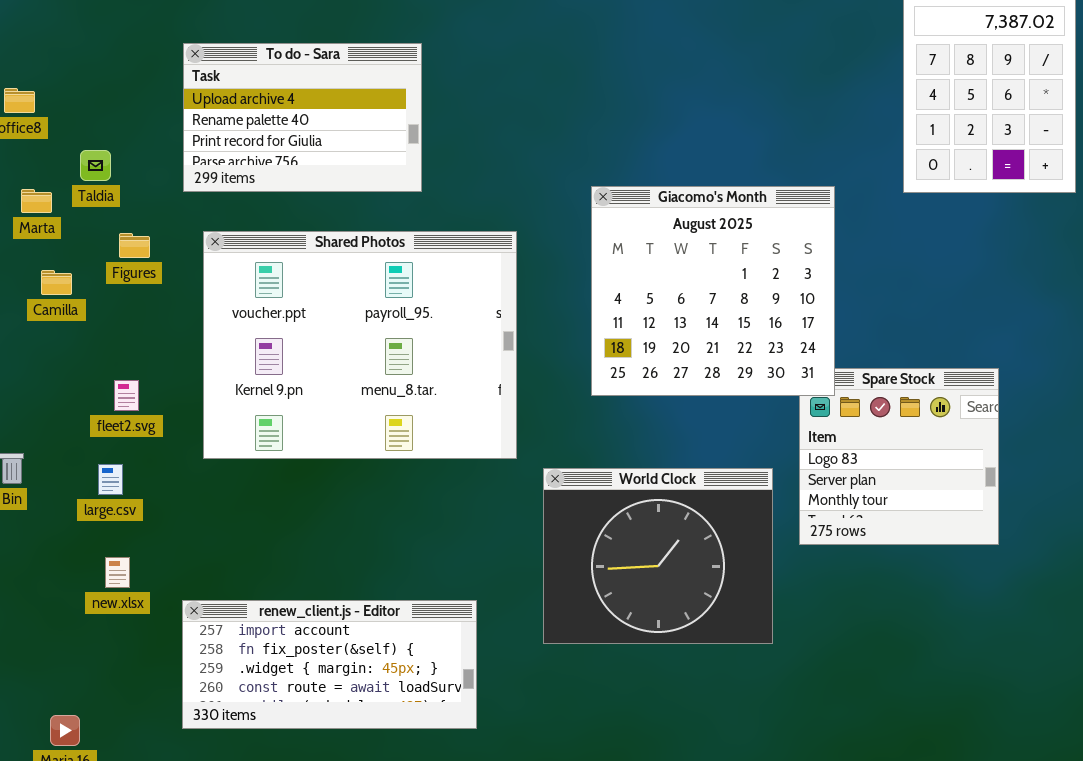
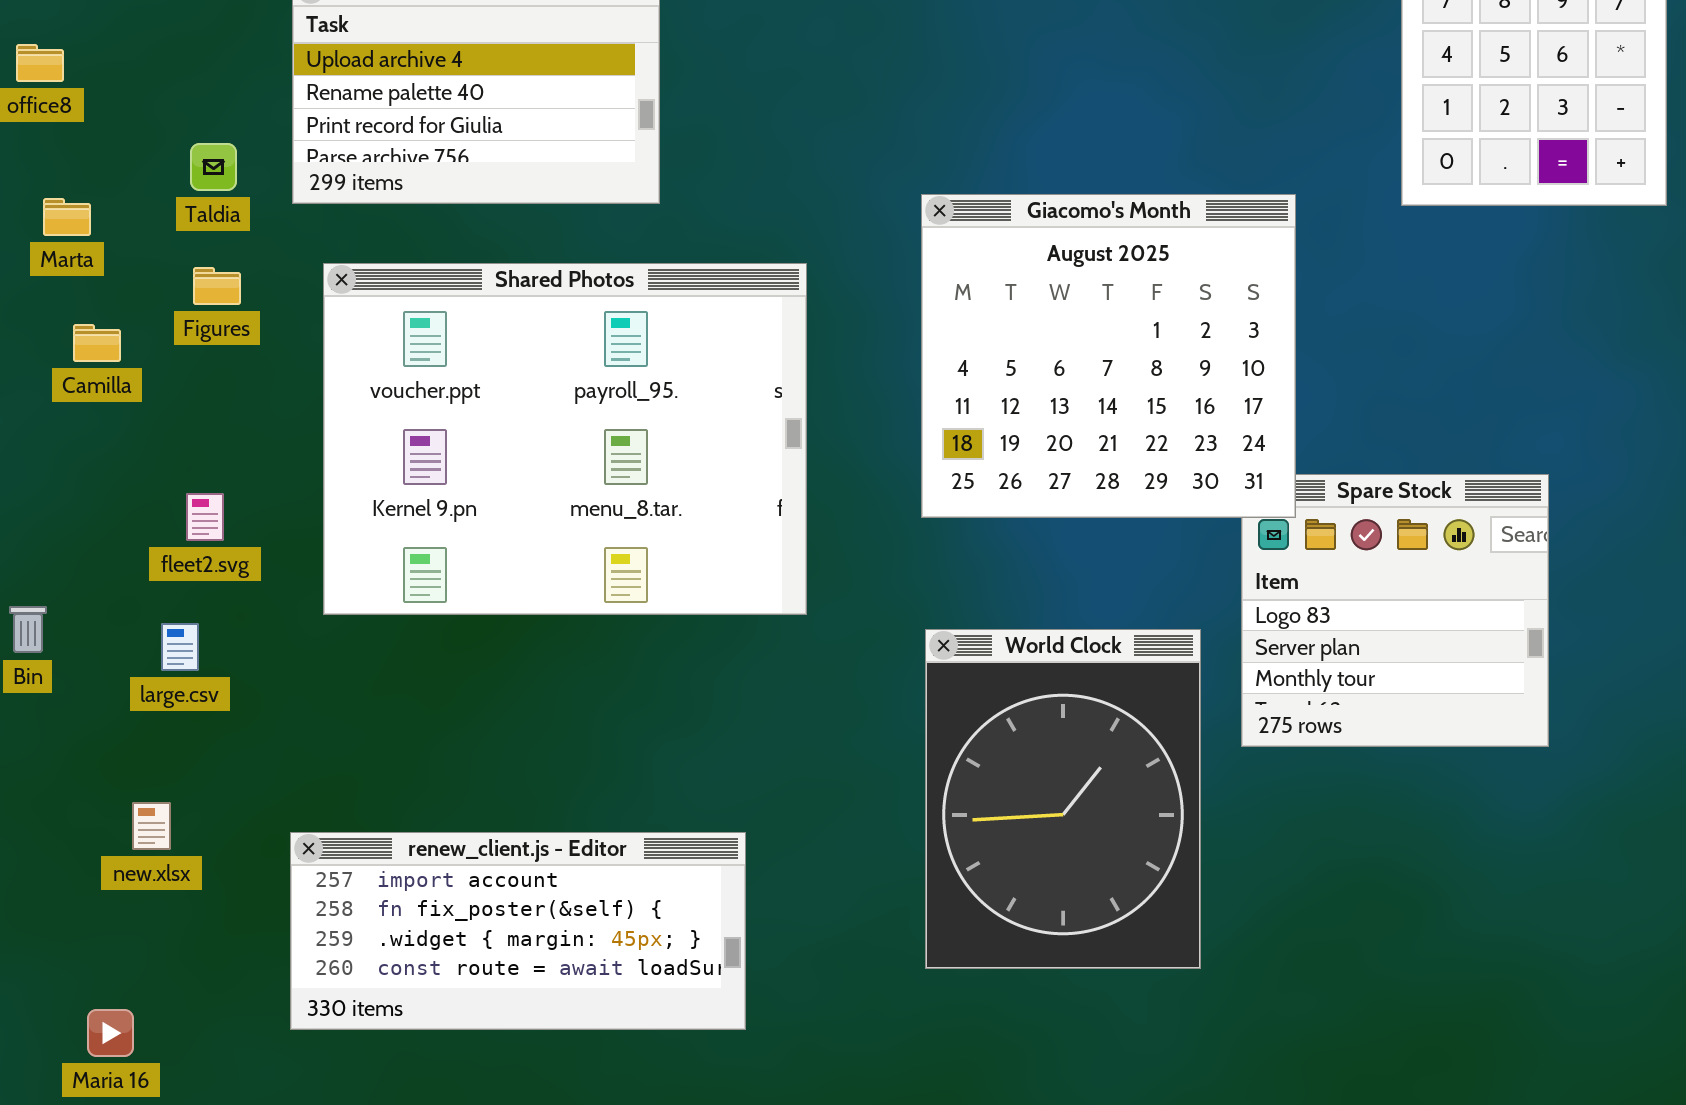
Taldia: [80,150,111,181] -> [190,143,237,191], moved
World Clock: [543,468,773,644] -> [925,629,1201,969], resized
new.xlsx: [105,557,130,588] -> [132,802,171,850], moved

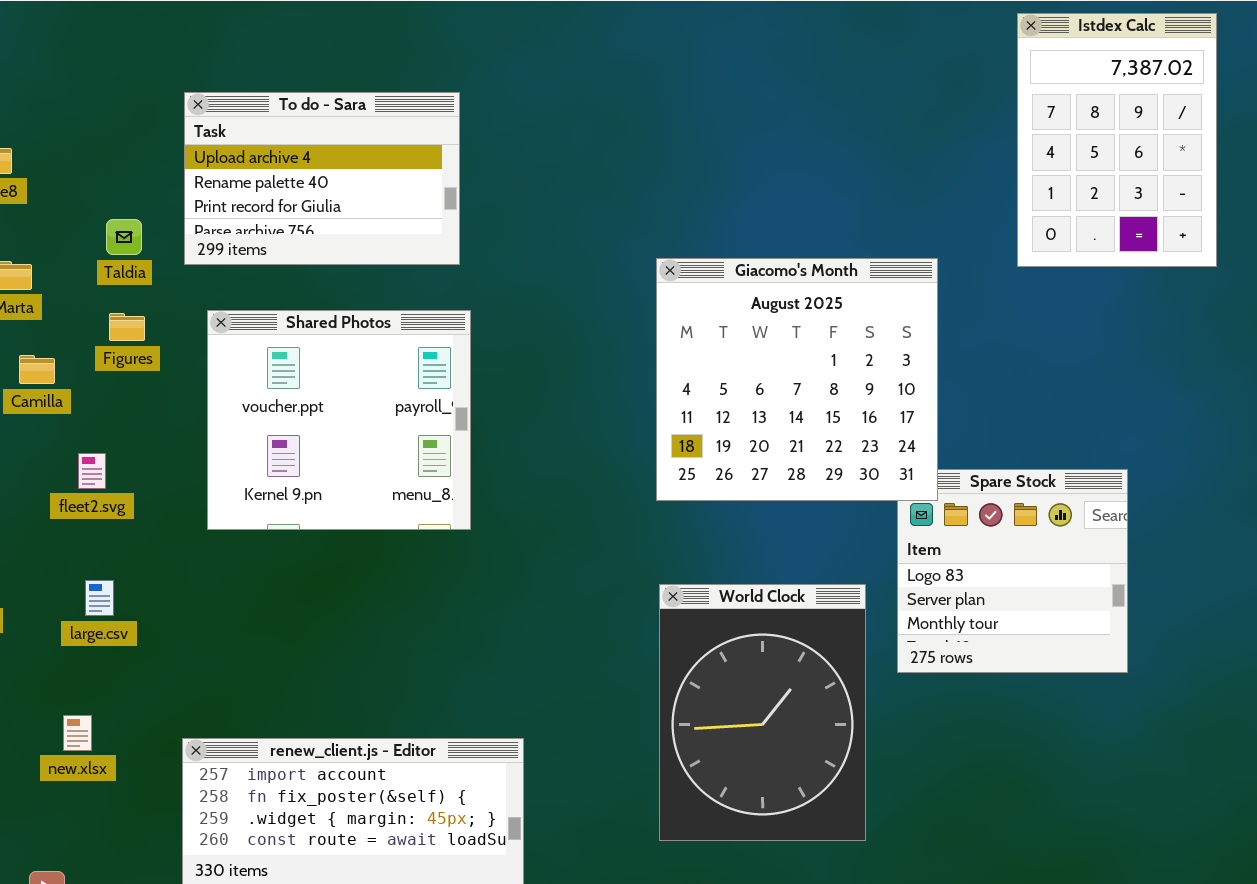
Shared Photos: [323,263,807,615] -> [207,310,471,530], resized
fleet2.svg: [186,493,224,541] -> [78,453,106,489], moved

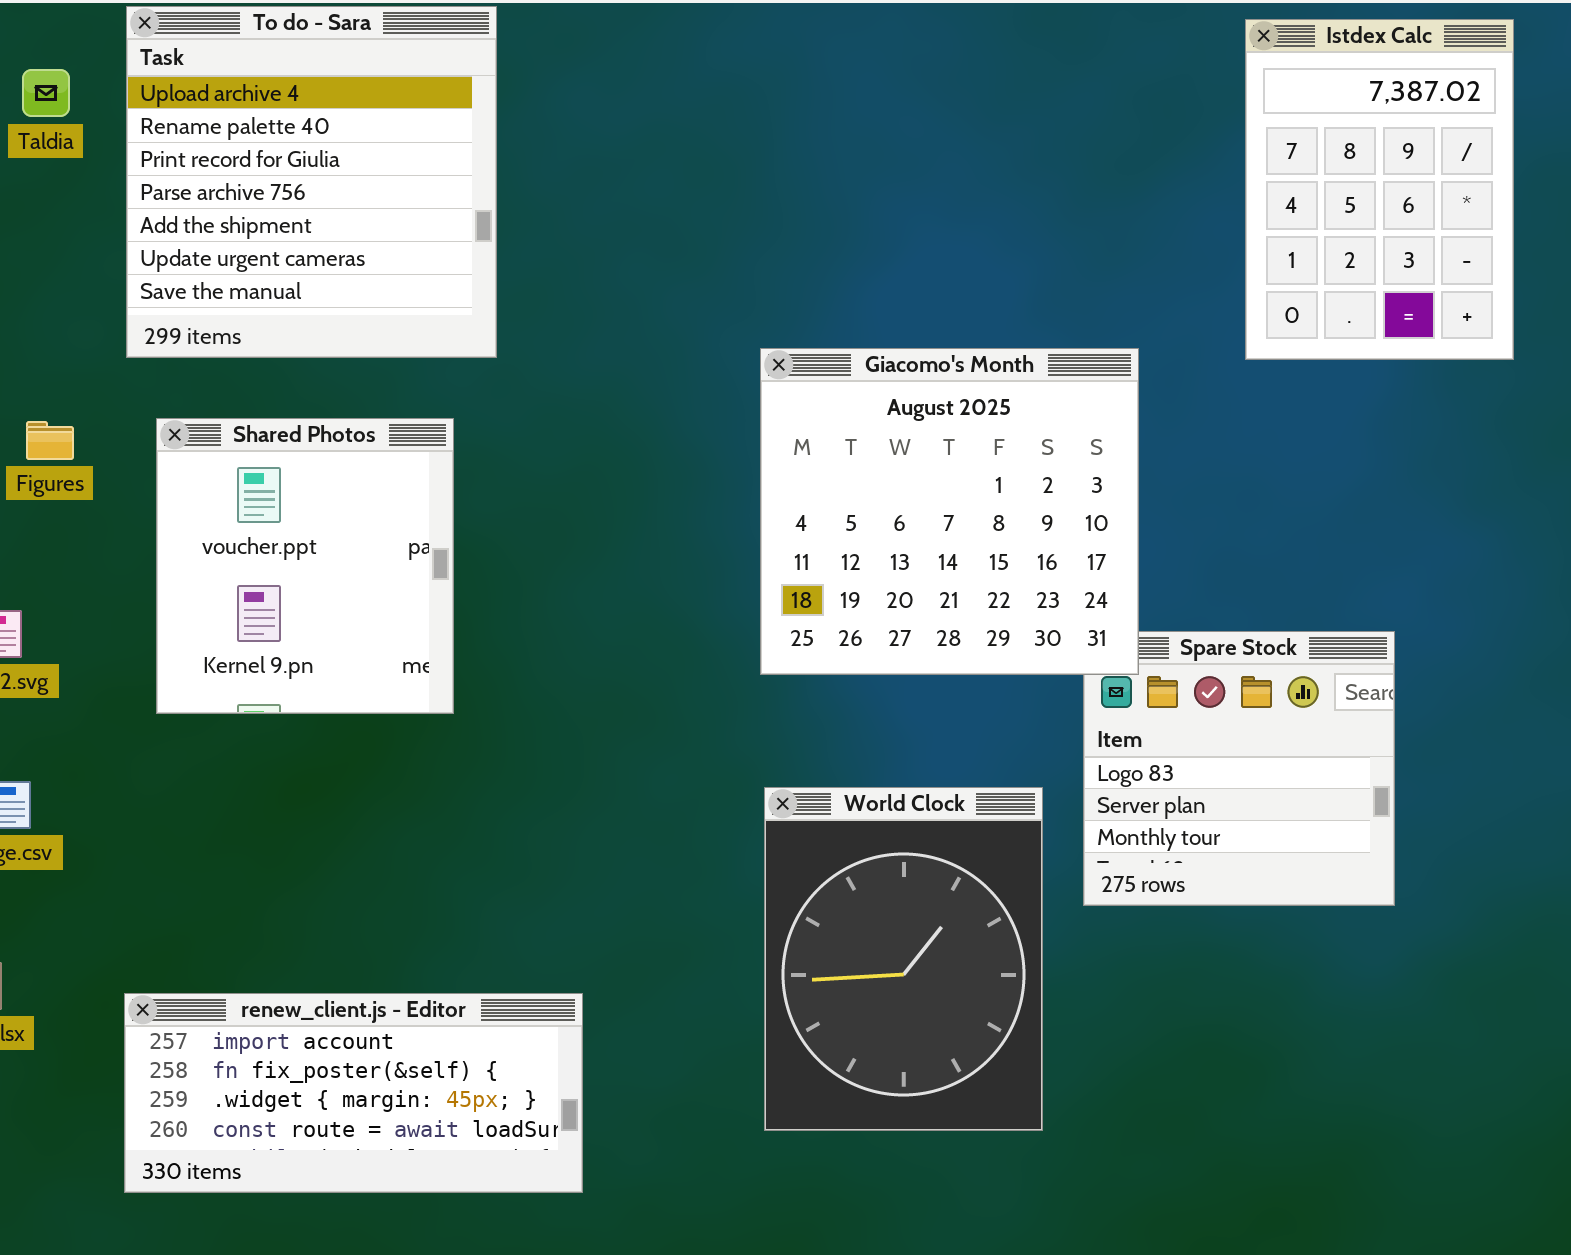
To do - Sara: [184,92,460,265] -> [126,6,497,358], resized
Taldia: [106,219,142,255] -> [22,69,70,117], moved
Shared Photos: [207,310,471,530] -> [156,418,454,714], resized

